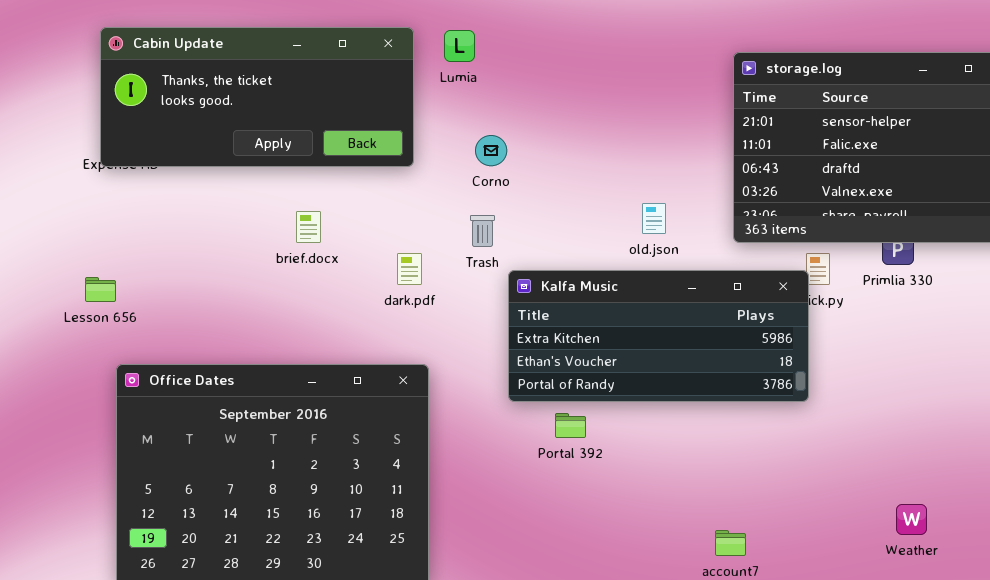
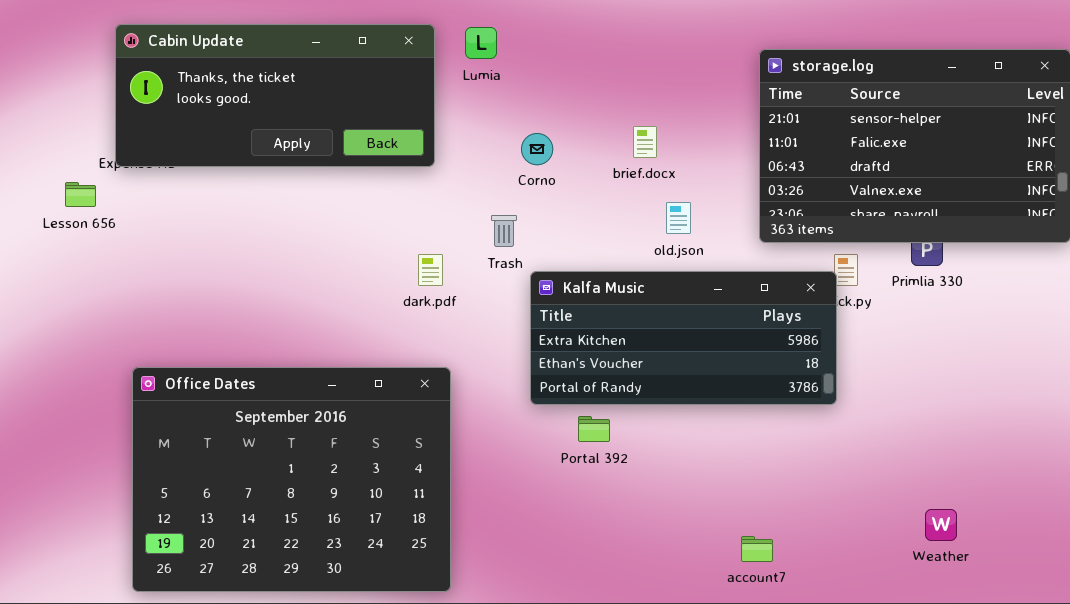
Corno: [475,135,507,166] -> [521,133,553,165], moved
brief.docx: [296,211,321,243] -> [633,126,657,158], moved
Lesson 656: [85,277,116,302] -> [65,182,96,207], moved

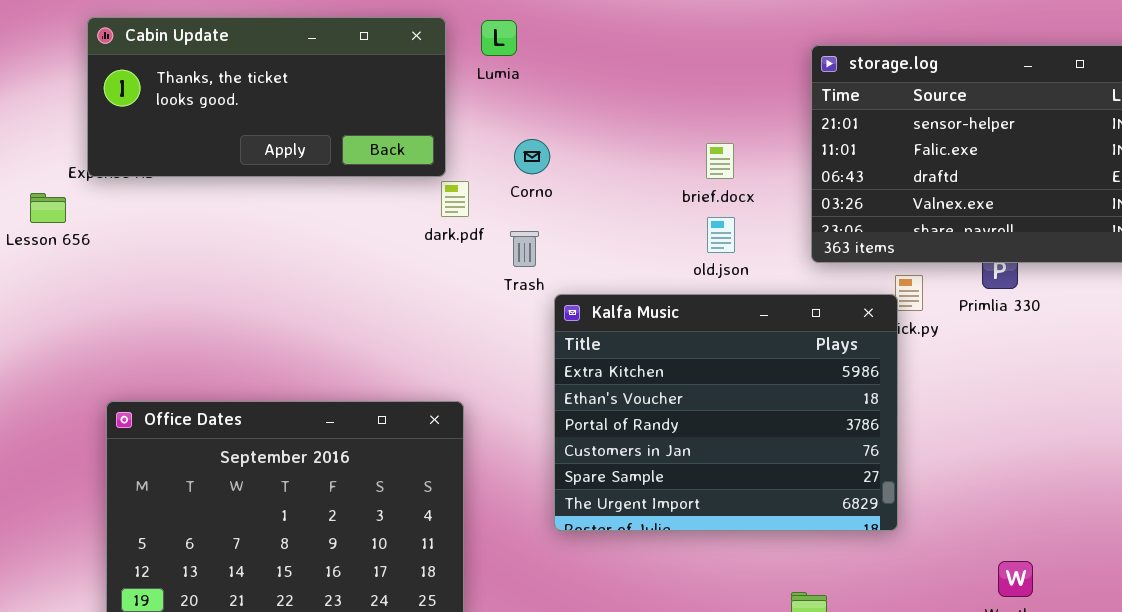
brief.docx: [633,126,657,158] -> [706,143,734,179], moved
Corno: [521,133,553,165] -> [514,139,550,174], moved
dark.pdf: [418,254,443,286] -> [441,181,469,217], moved
Kalfa Music: [530,271,837,405] -> [554,294,898,531], resized

